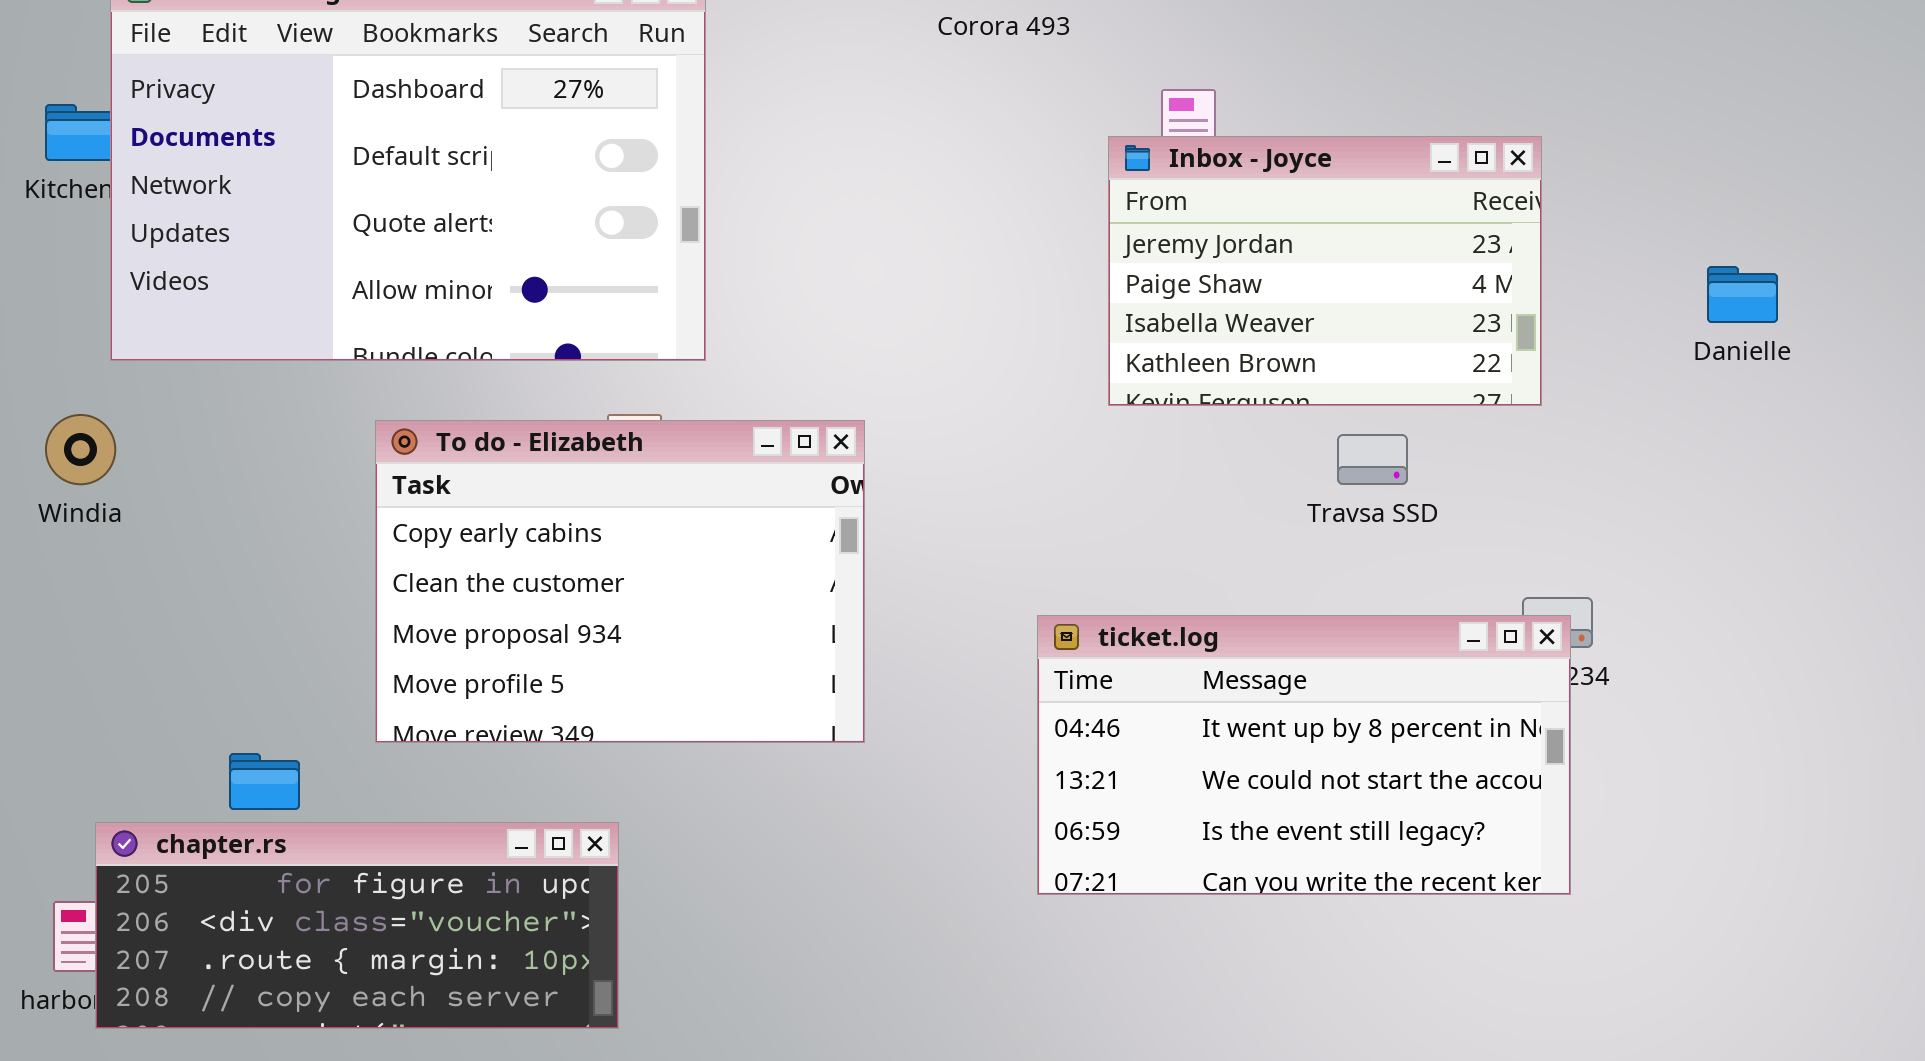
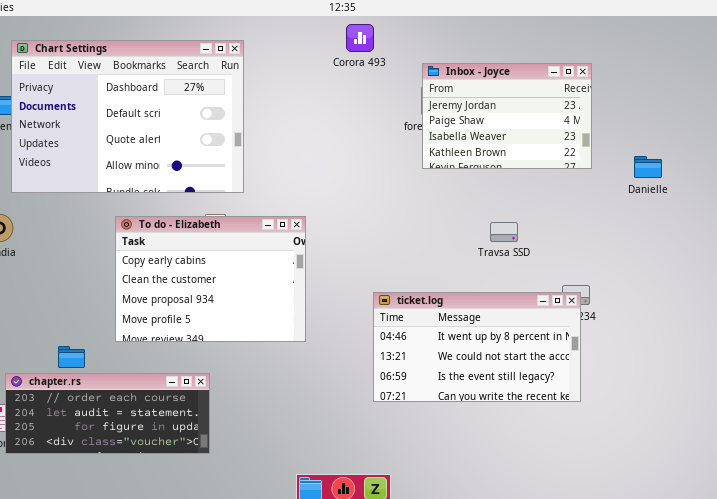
Inbox - Joyce: [1108,136,1542,406] -> [422,63,592,169], moved
chapter.rs: [95,822,619,1029] -> [5,373,210,454], scrolled up 2 rows

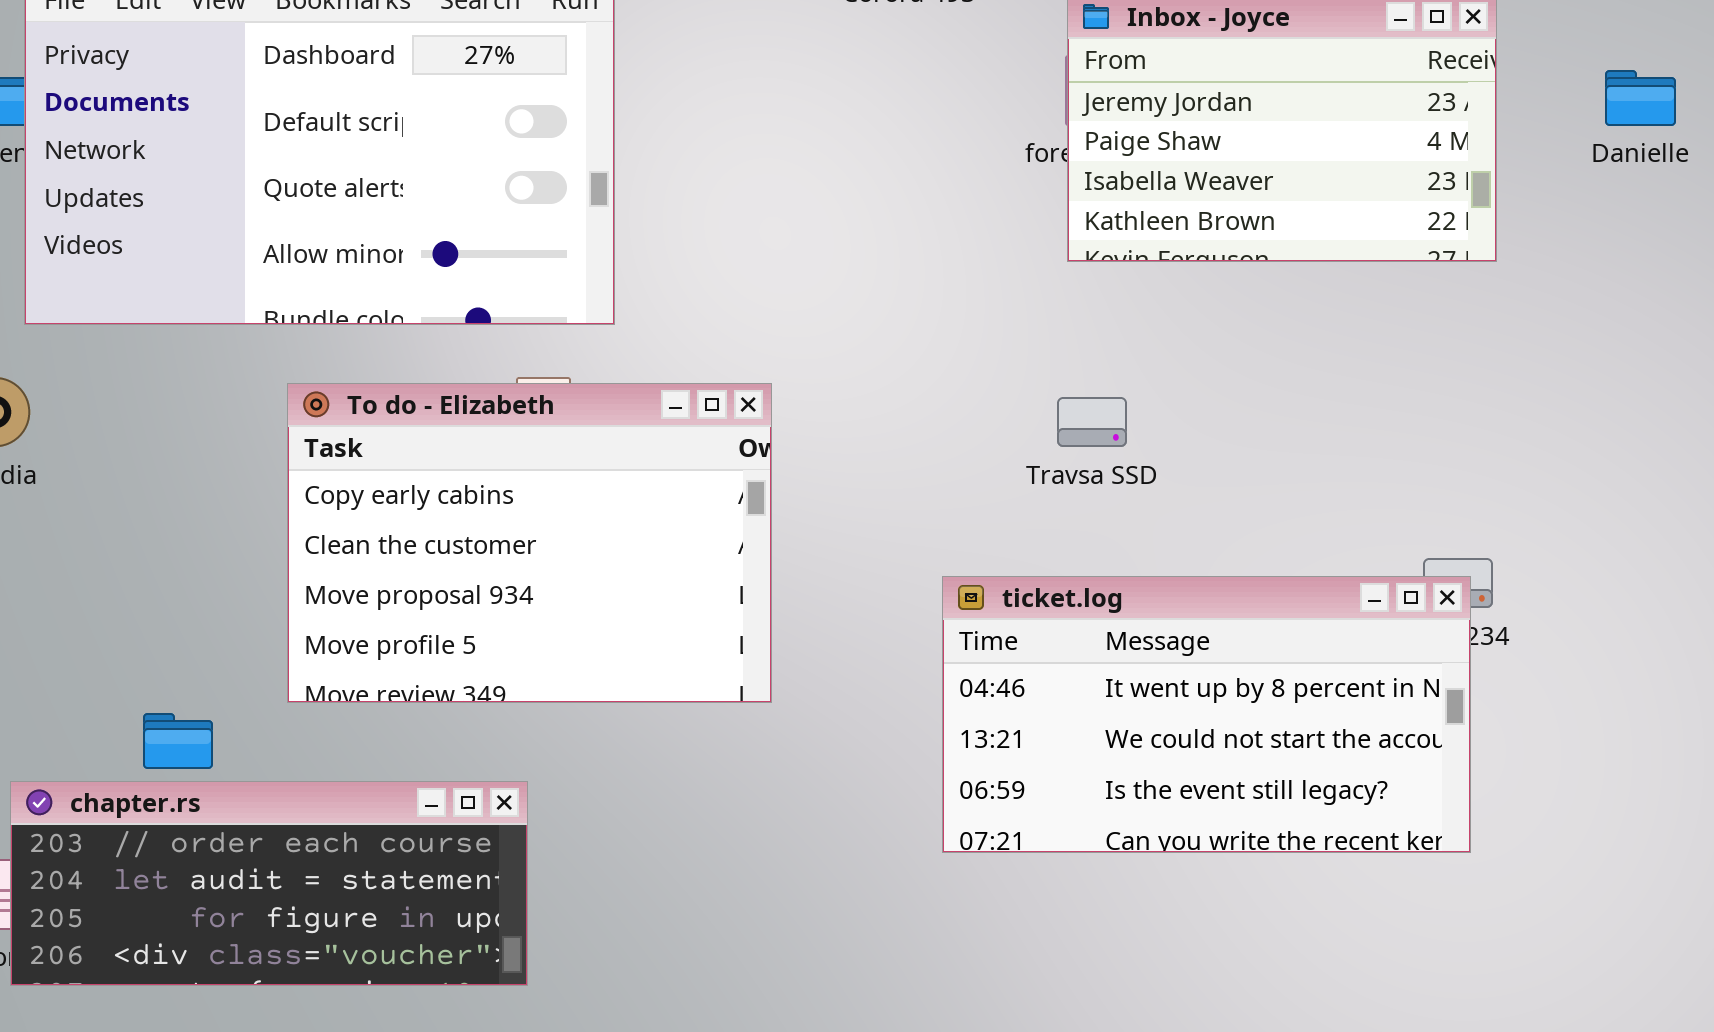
Danielle: [634,156,662,178] -> [1605,70,1676,126], moved
Travsa SSD: [490,222,518,242] -> [1057,397,1127,447], moved

